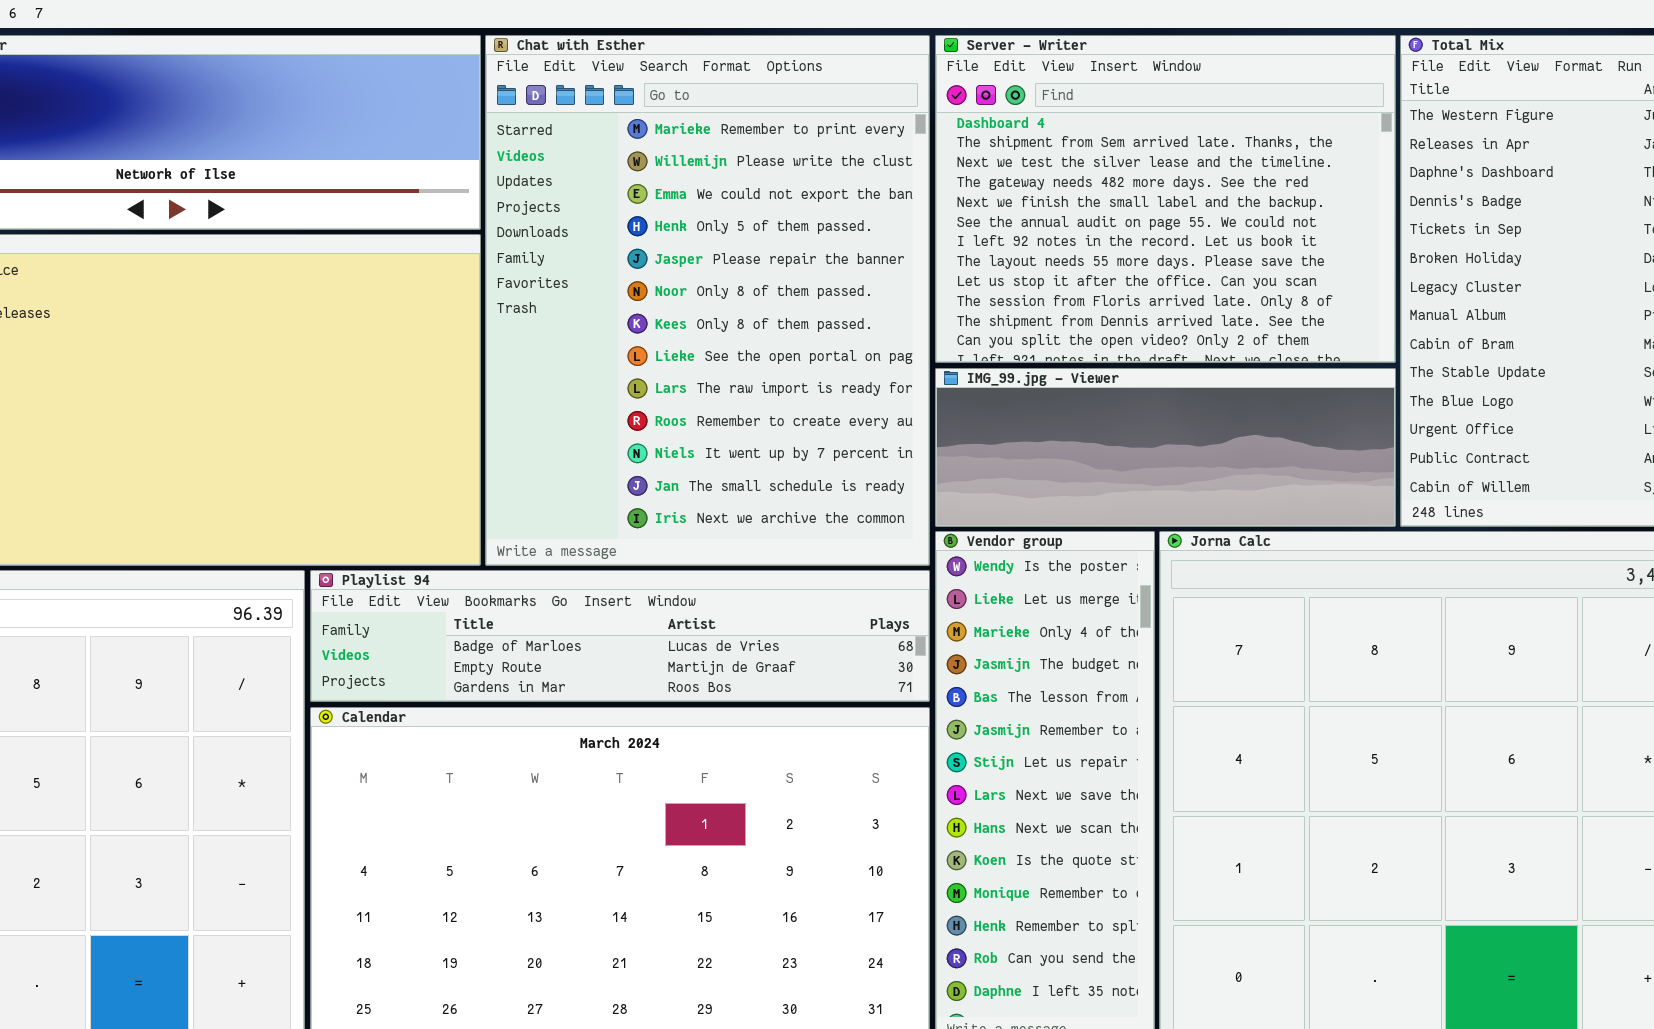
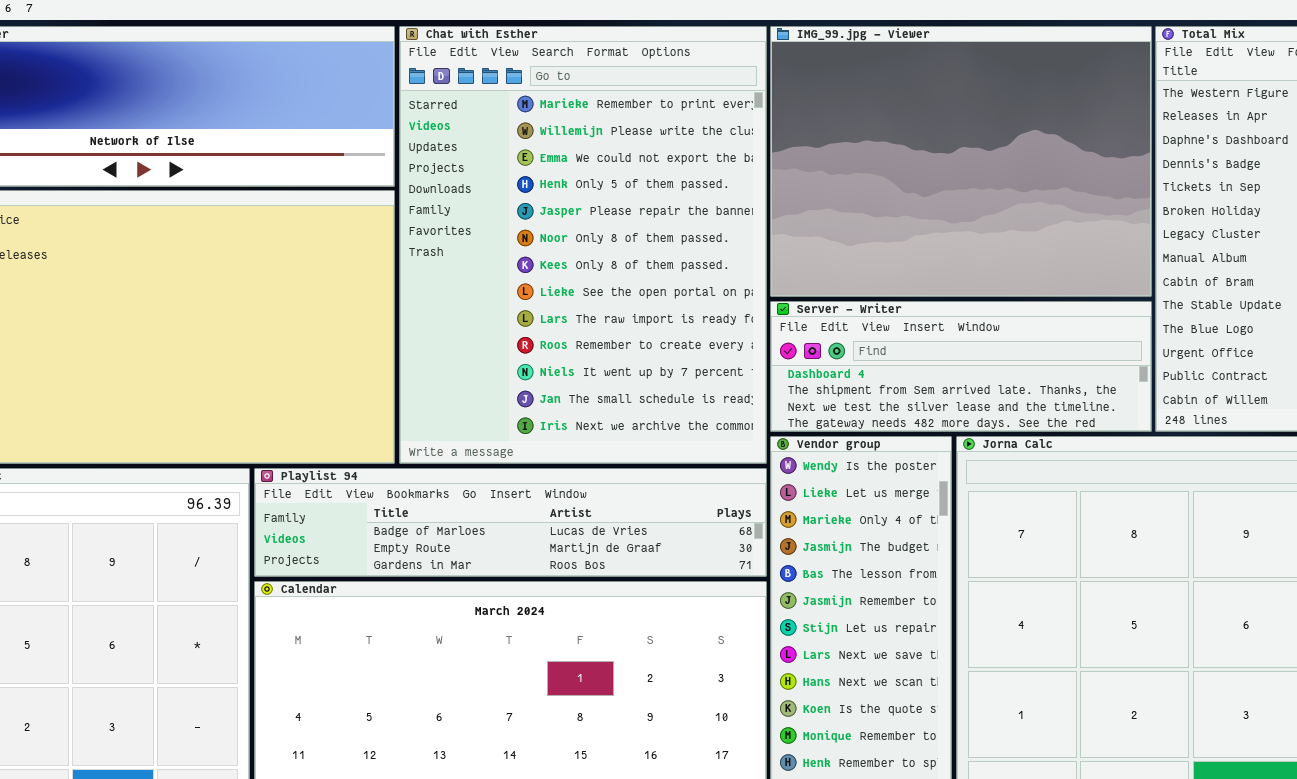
Server - Writer: [935,35,1396,363] -> [770,301,1152,432], moved, resized
IMG_99.jpg - Viewer: [935,368,1396,527] -> [770,26,1152,297], moved, resized

